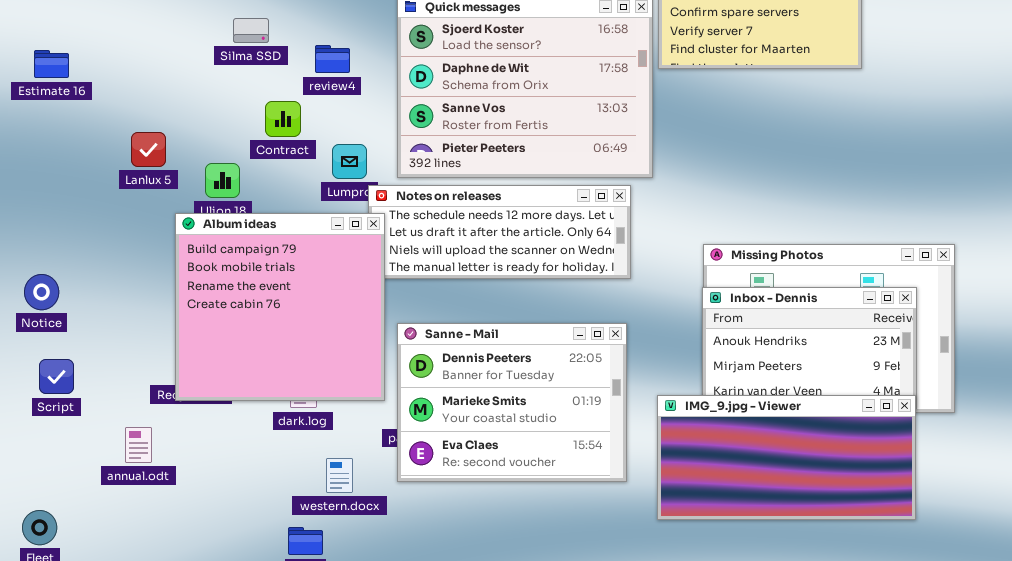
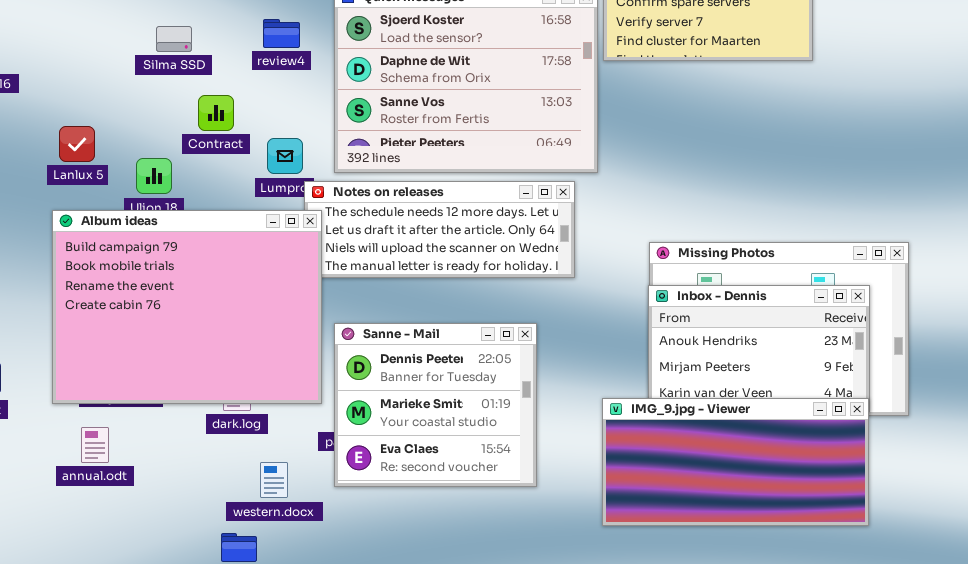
Silma SSD: [233,18,269,43] -> [156,26,192,52], moved
review4: [315,45,350,73] -> [263,19,300,48], moved
Album ideas: [175,213,385,401] -> [52,210,322,404], resized
Sanne - Mail: [397,323,627,482] -> [334,323,537,487], resized
annual.odt: [125,427,152,463] -> [81,427,109,463], moved

